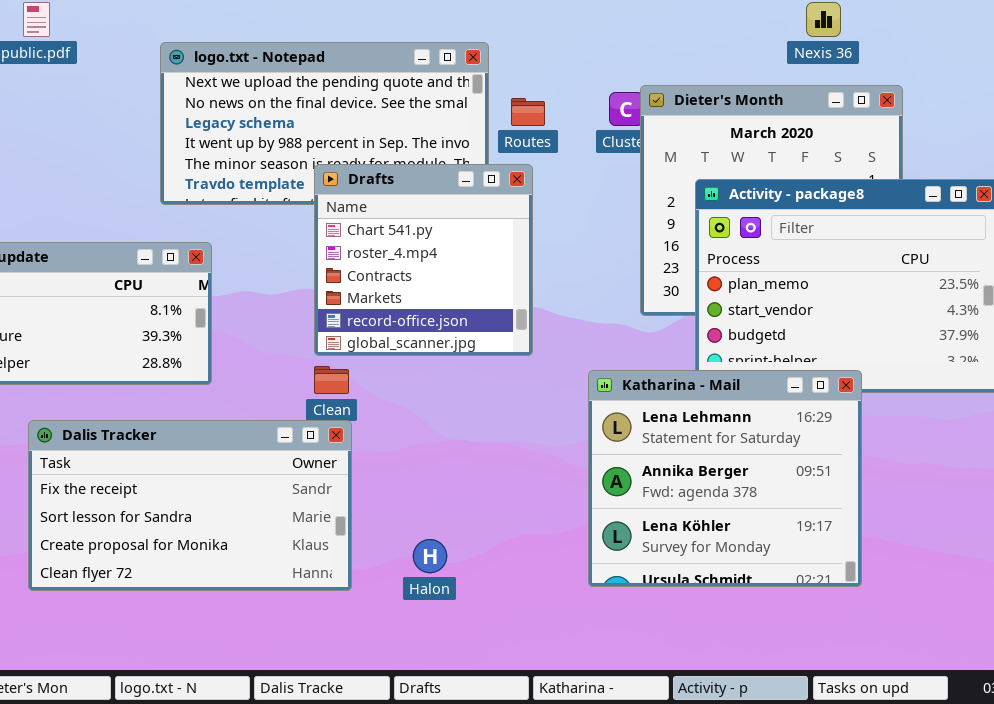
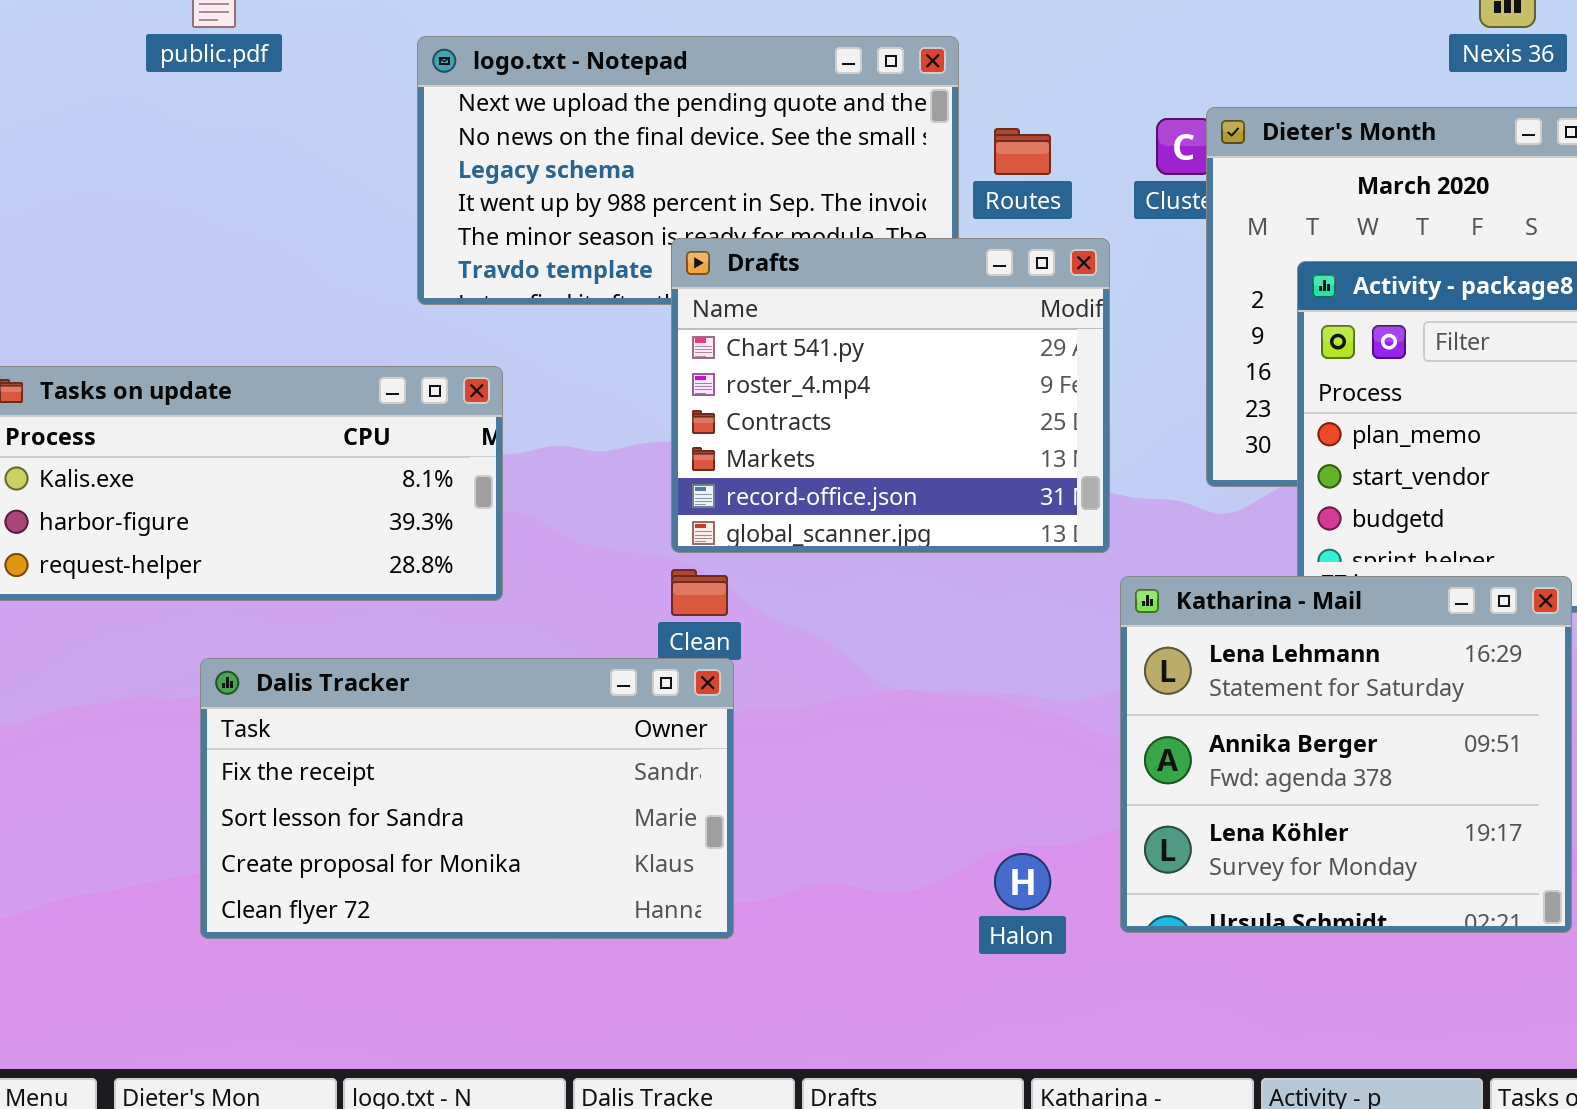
Drafts: [314,164,533,356] -> [671,238,1110,553], resized
Halon: [413,539,447,573] -> [994,853,1051,910], moved

